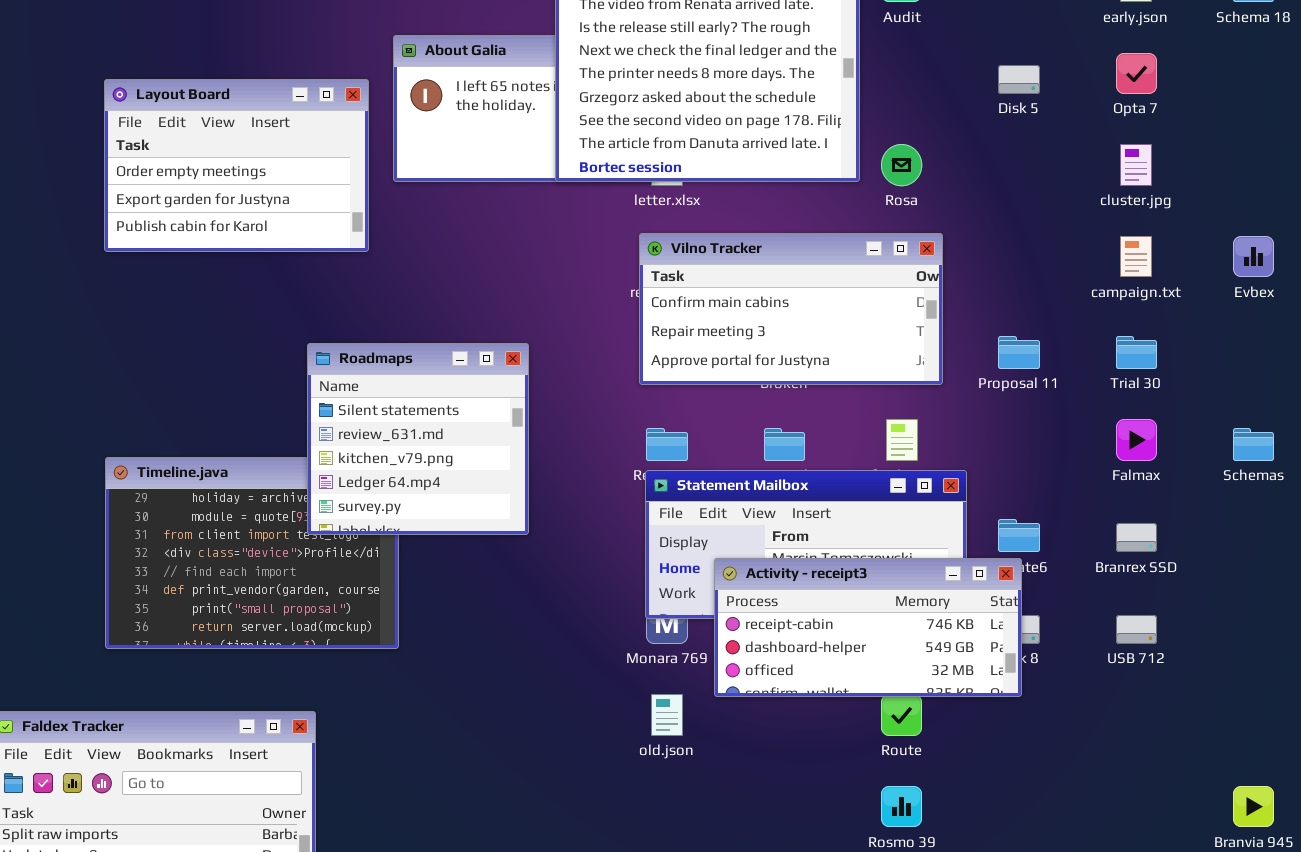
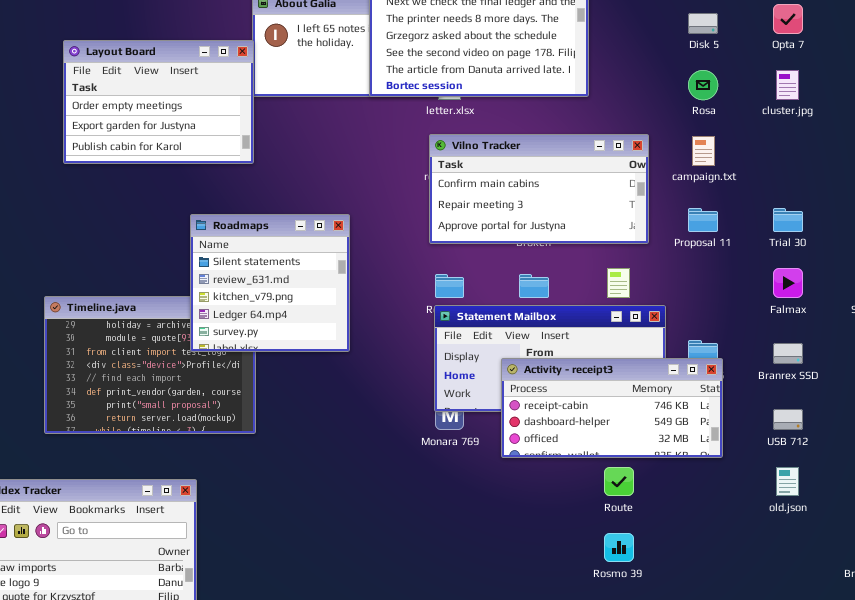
Layout Board: [104,79,369,252] -> [63,40,254,164], moved
Rosa: [881,144,922,186] -> [688,70,718,100], moved
campaign.txt: [1120,236,1152,277] -> [692,136,715,166], moved
Activity - receipt3: [714,558,1022,697] -> [501,358,723,458], moved
old.json: [651,694,683,736] -> [776,467,799,496], moved

